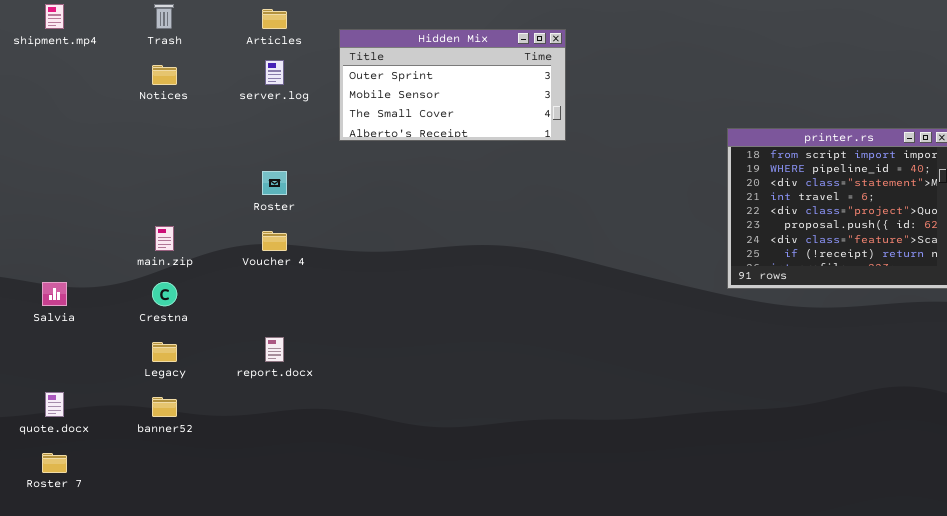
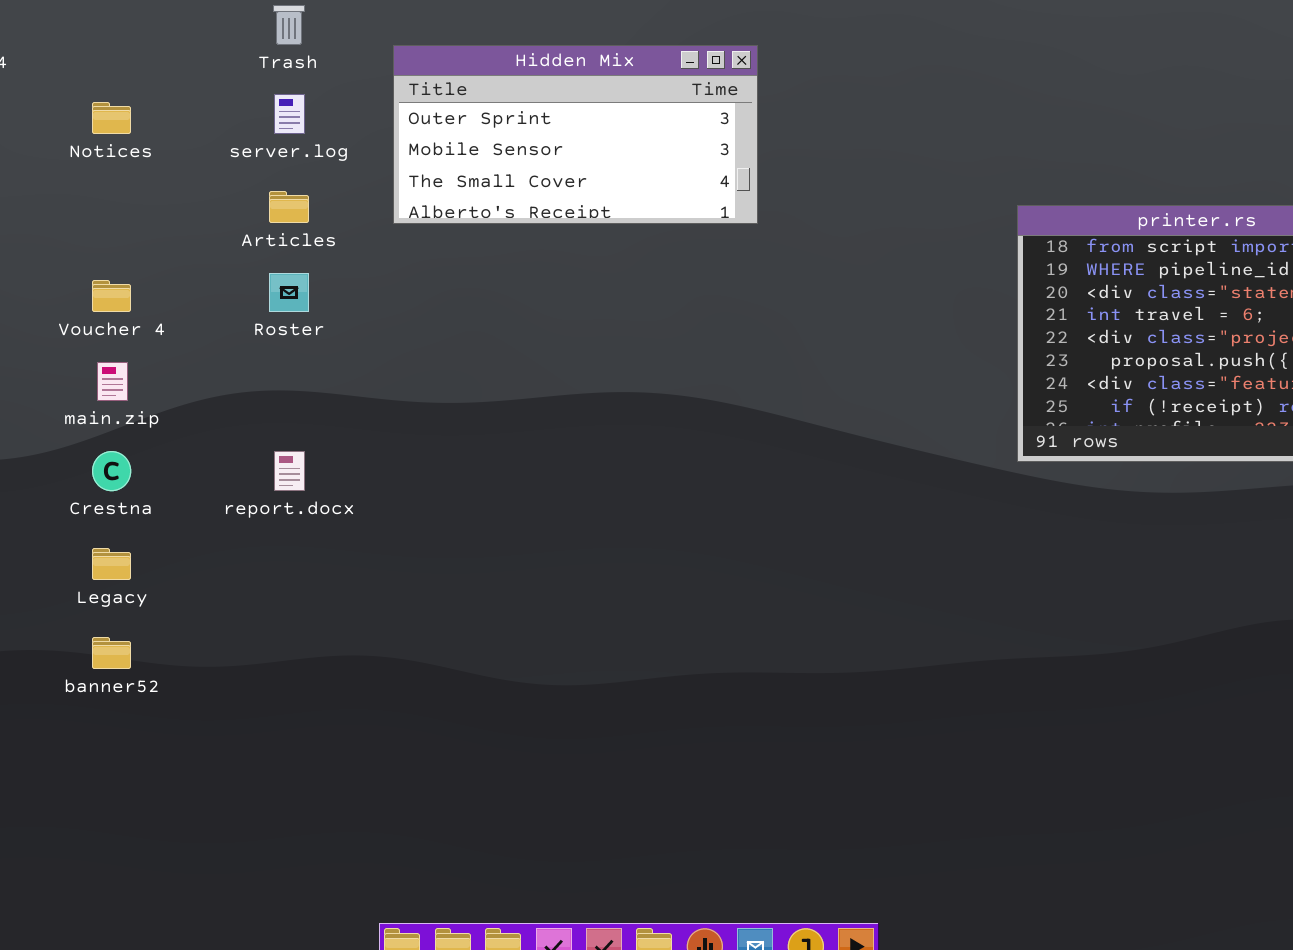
Trash: [154,4,174,29] -> [273,5,305,45], moved
Articles: [262,9,287,29] -> [269,191,309,223], moved
Voucher 4: [262,231,287,251] -> [92,280,131,312], moved
report.docx: [265,337,284,362] -> [274,451,305,491], moved

